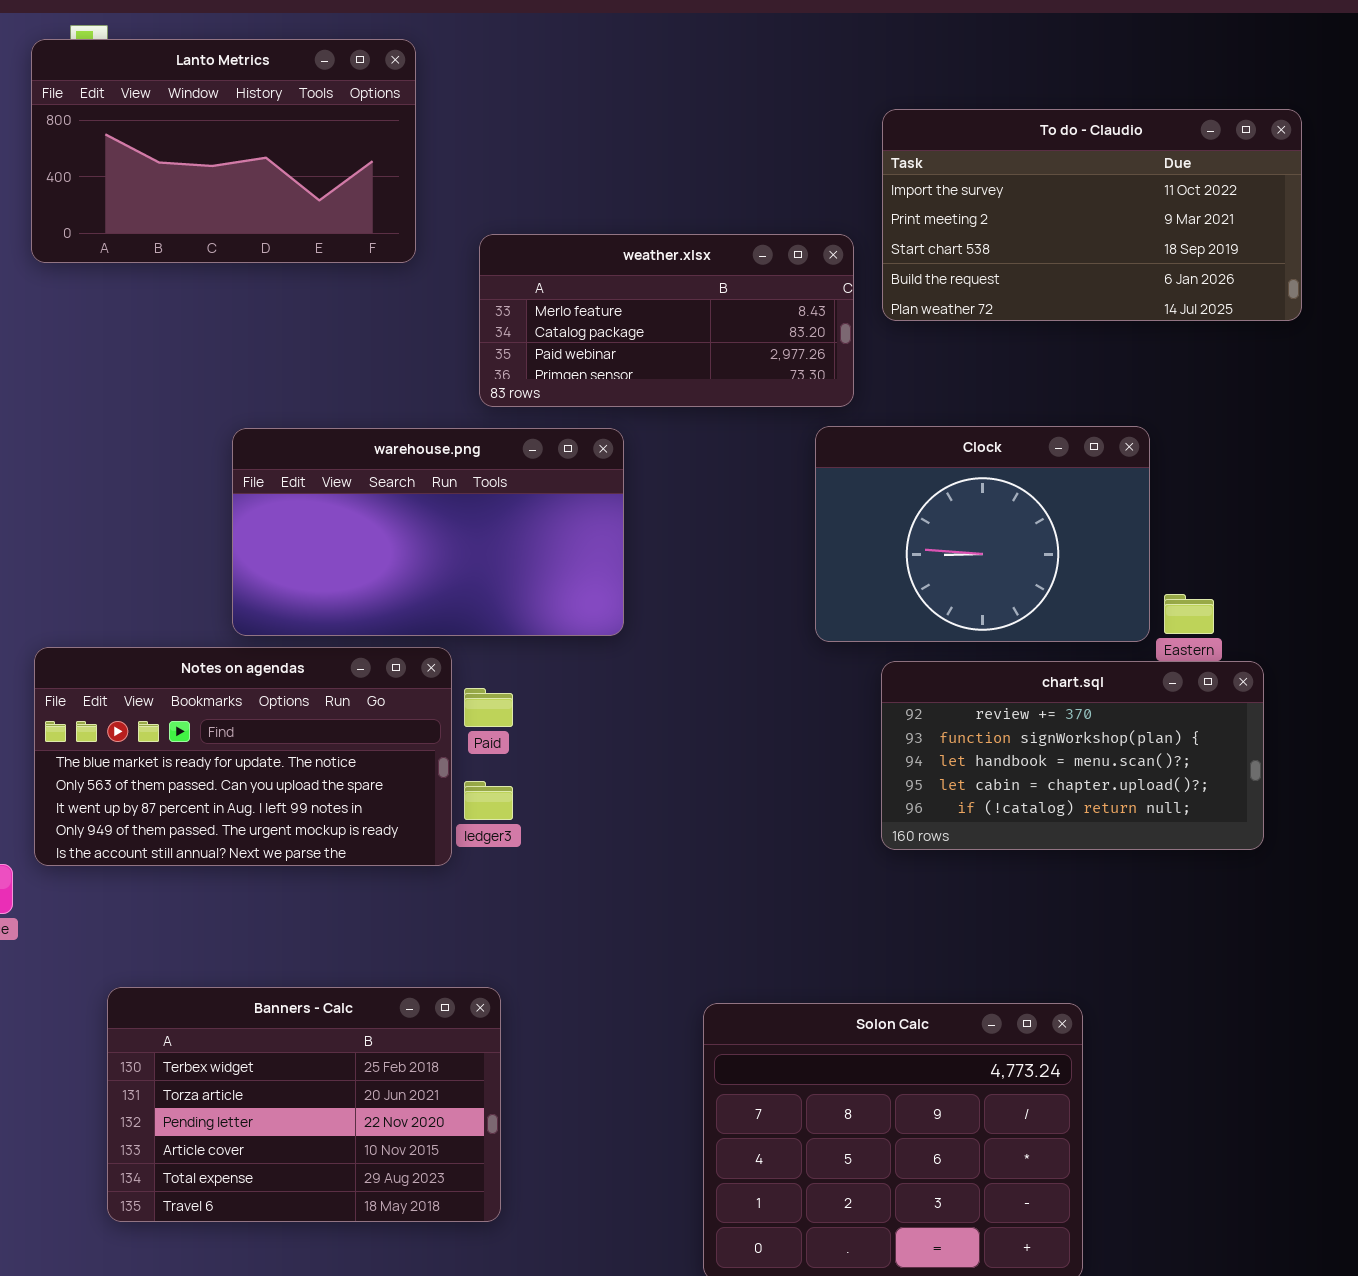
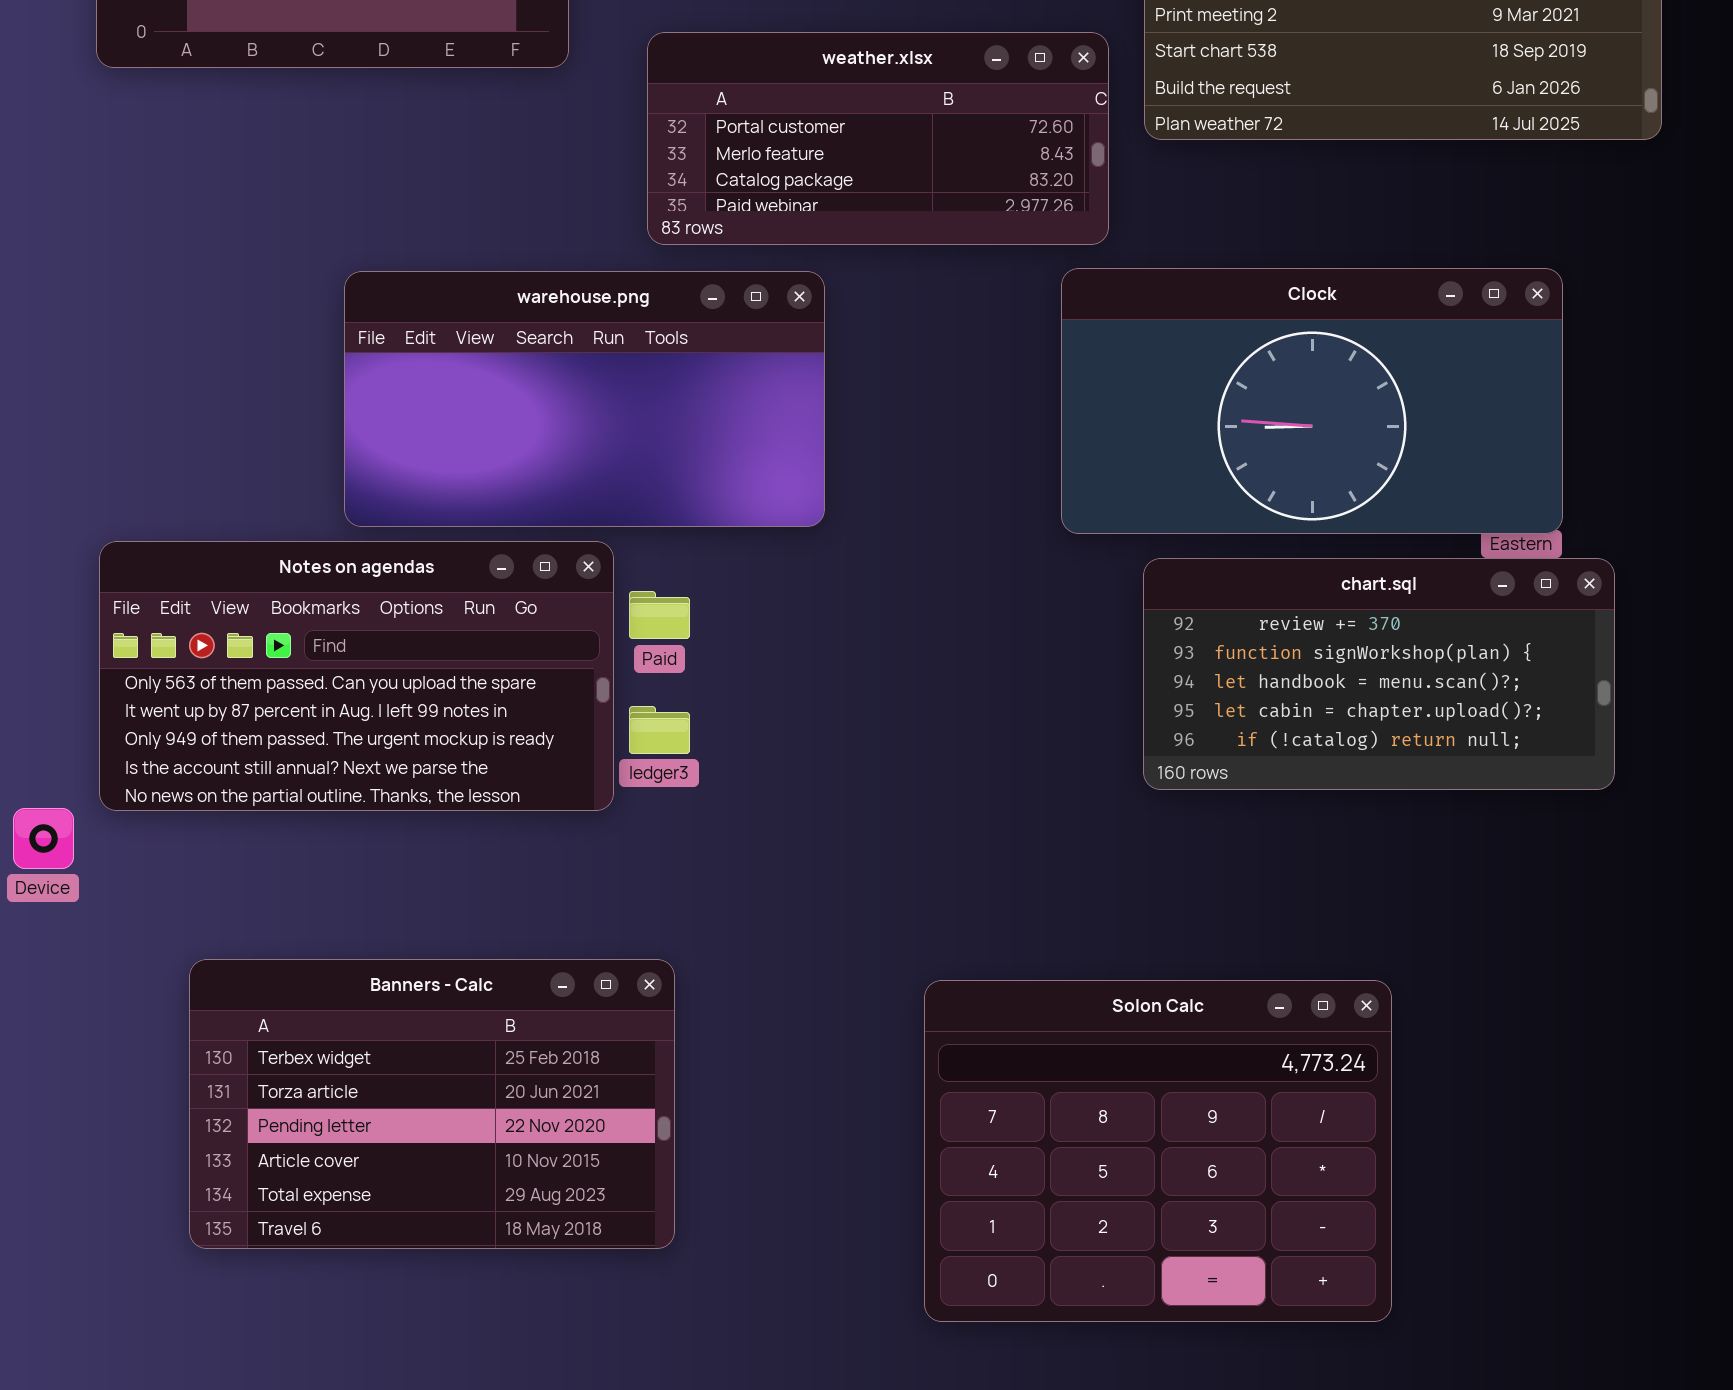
weather.xlsx: [479,234,854,407] -> [647,32,1109,245], scrolled up 1 row
Clock: [815,426,1150,642] -> [1061,268,1563,534], resized
Notes on agendas: [34,647,452,866] -> [99,541,614,811], scrolled down 1 row

